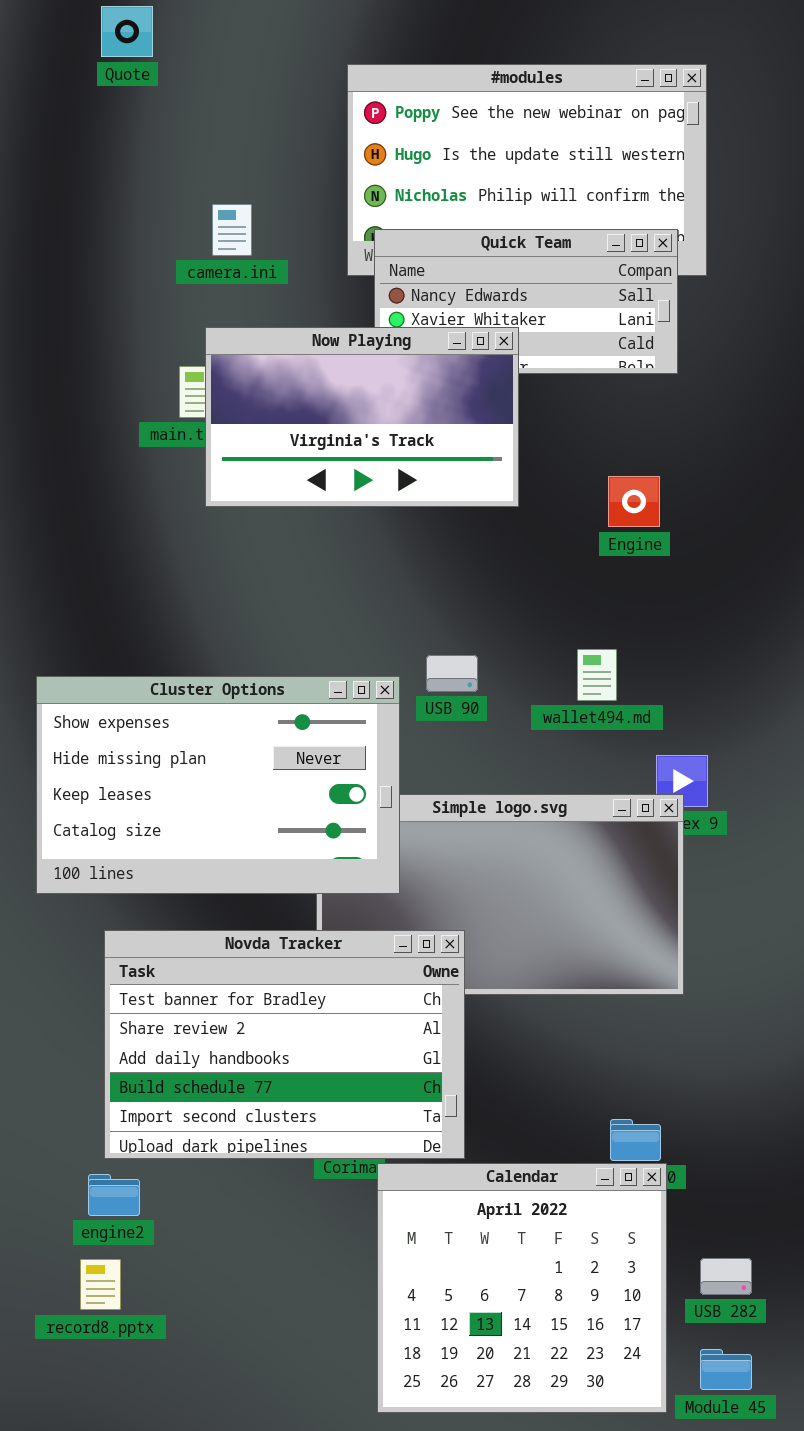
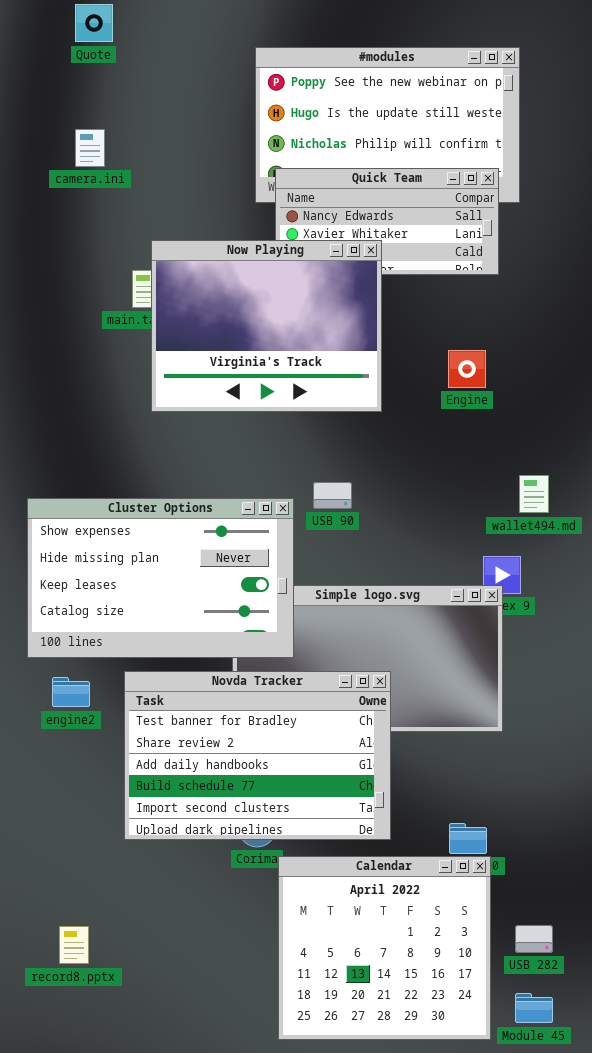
camera.ini: [212,204,252,256] -> [75,129,105,167], moved
Now Playing: [205,327,519,507] -> [151,240,382,412], resized
wallet494.md: [577,649,617,701] -> [519,475,549,513], moved
Novda Tracker: [104,930,465,1159] -> [124,671,391,840], moved
engine2: [88,1174,140,1216] -> [52,677,90,707], moved

